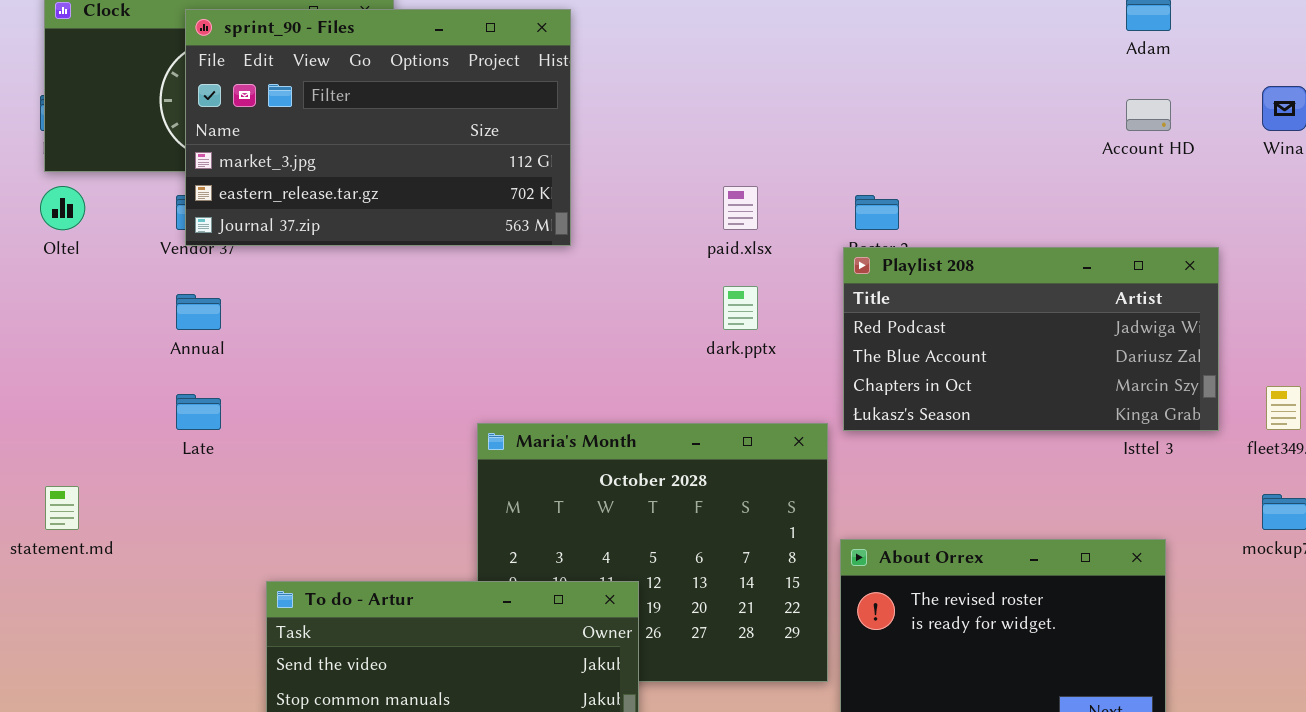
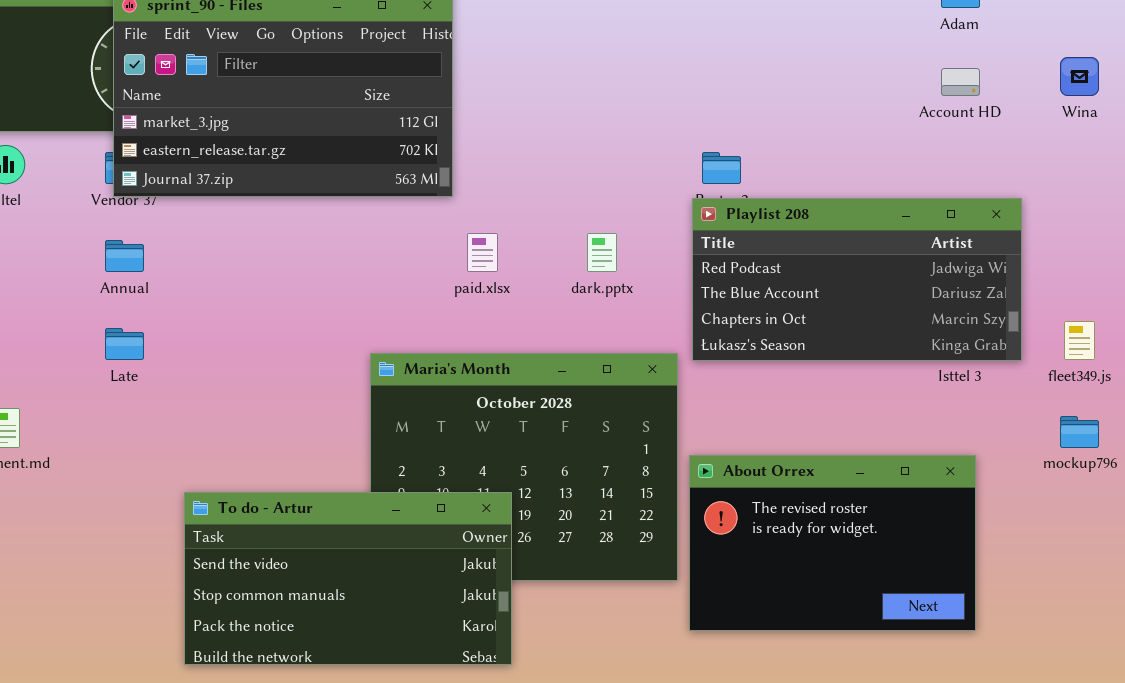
paid.xlsx: [723,186,758,230] -> [467,233,498,272], moved

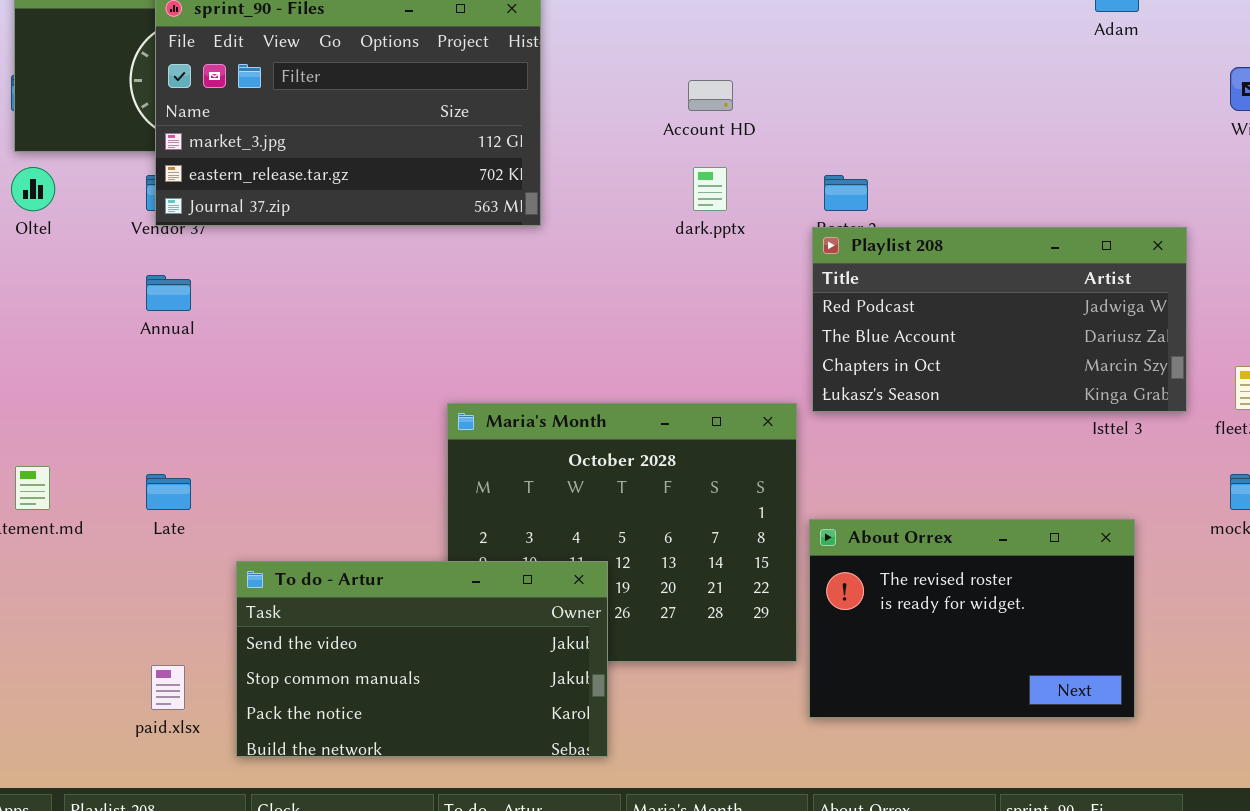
Account HD: [941,68,980,96] -> [688,80,733,111], moved
paid.xlsx: [467,233,498,272] -> [151,665,185,710], moved
dark.pptx: [587,233,617,272] -> [693,167,727,211], moved
Late: [105,328,144,360] -> [146,474,191,510], moved

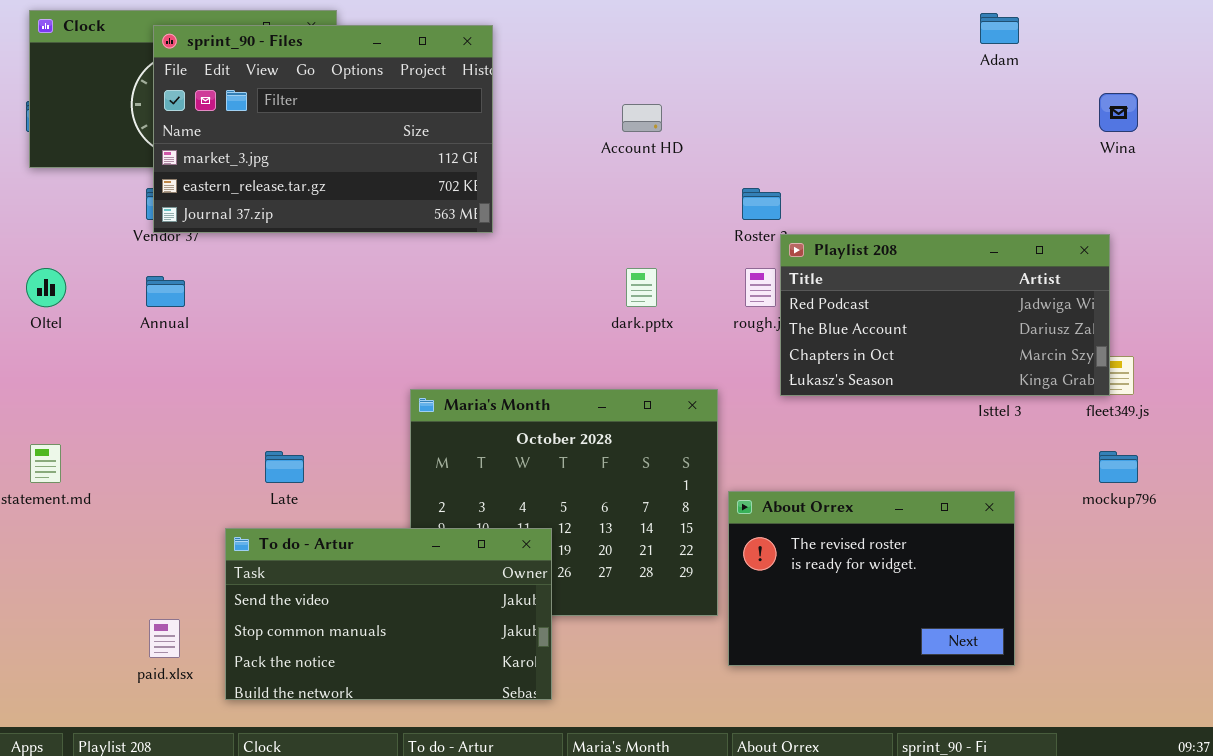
Oltel: [11,167,55,211] -> [26,268,66,307], moved
dark.pptx: [693,167,727,211] -> [626,268,657,307], moved
Playlist 208: [812,227,1187,412] -> [780,234,1110,396], moved
Late: [146,474,191,510] -> [265,451,304,483], moved

